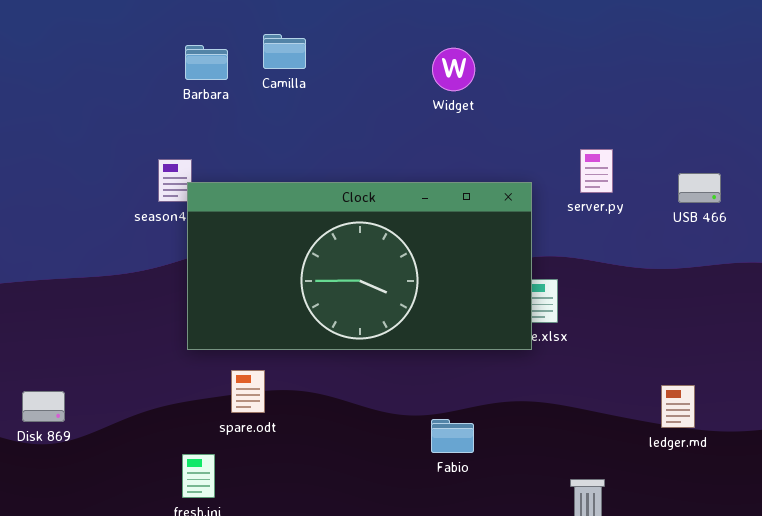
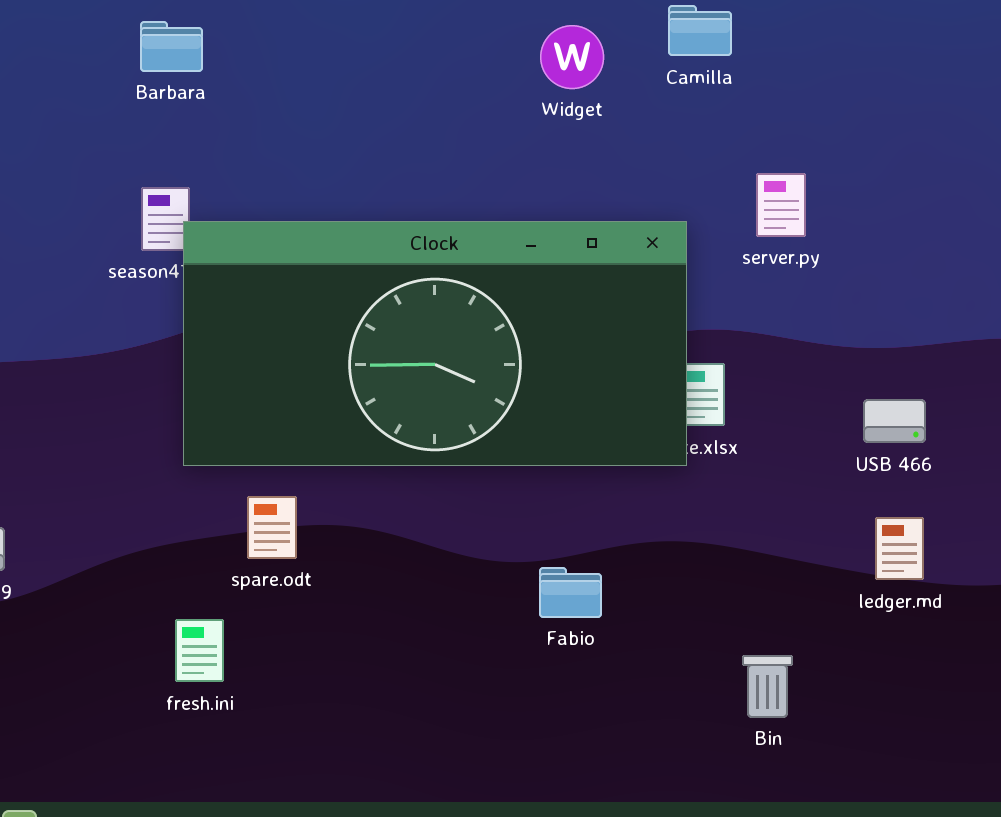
Camilla: [263,34,306,69] -> [668,5,732,56], moved
Barbara: [185,45,228,80] -> [140,21,203,72], moved
USB 466: [678,173,721,203] -> [863,399,926,443], moved

